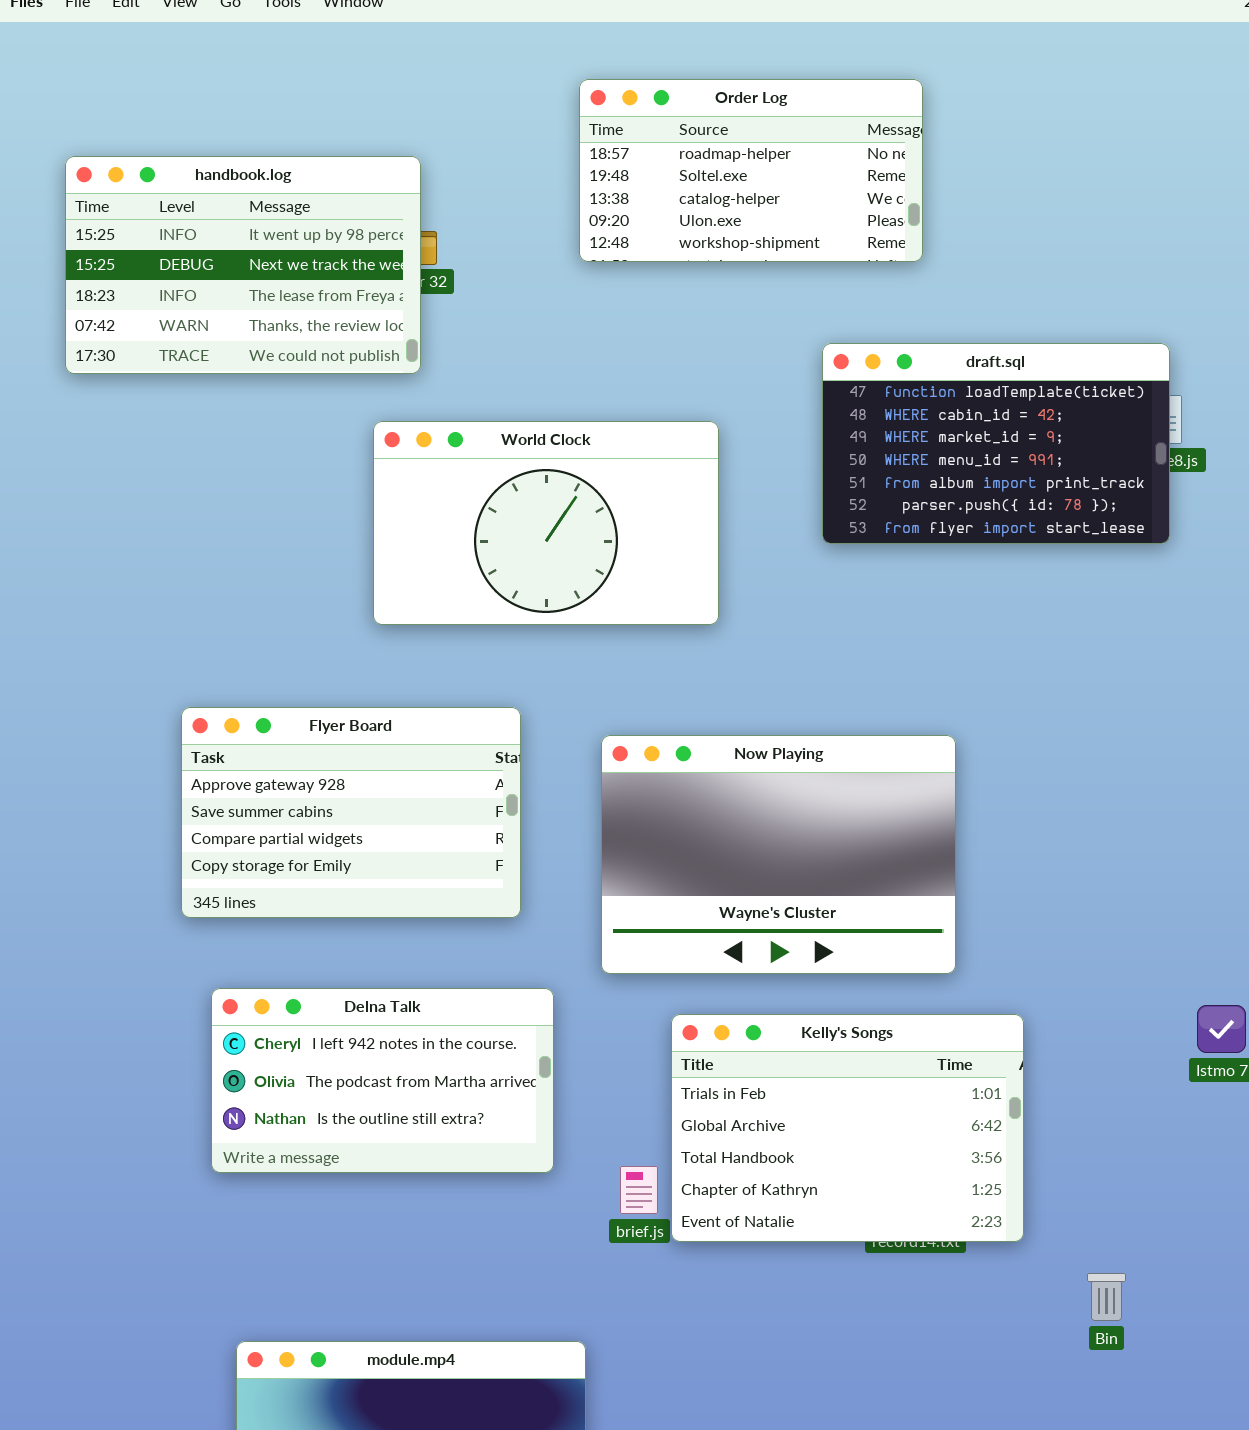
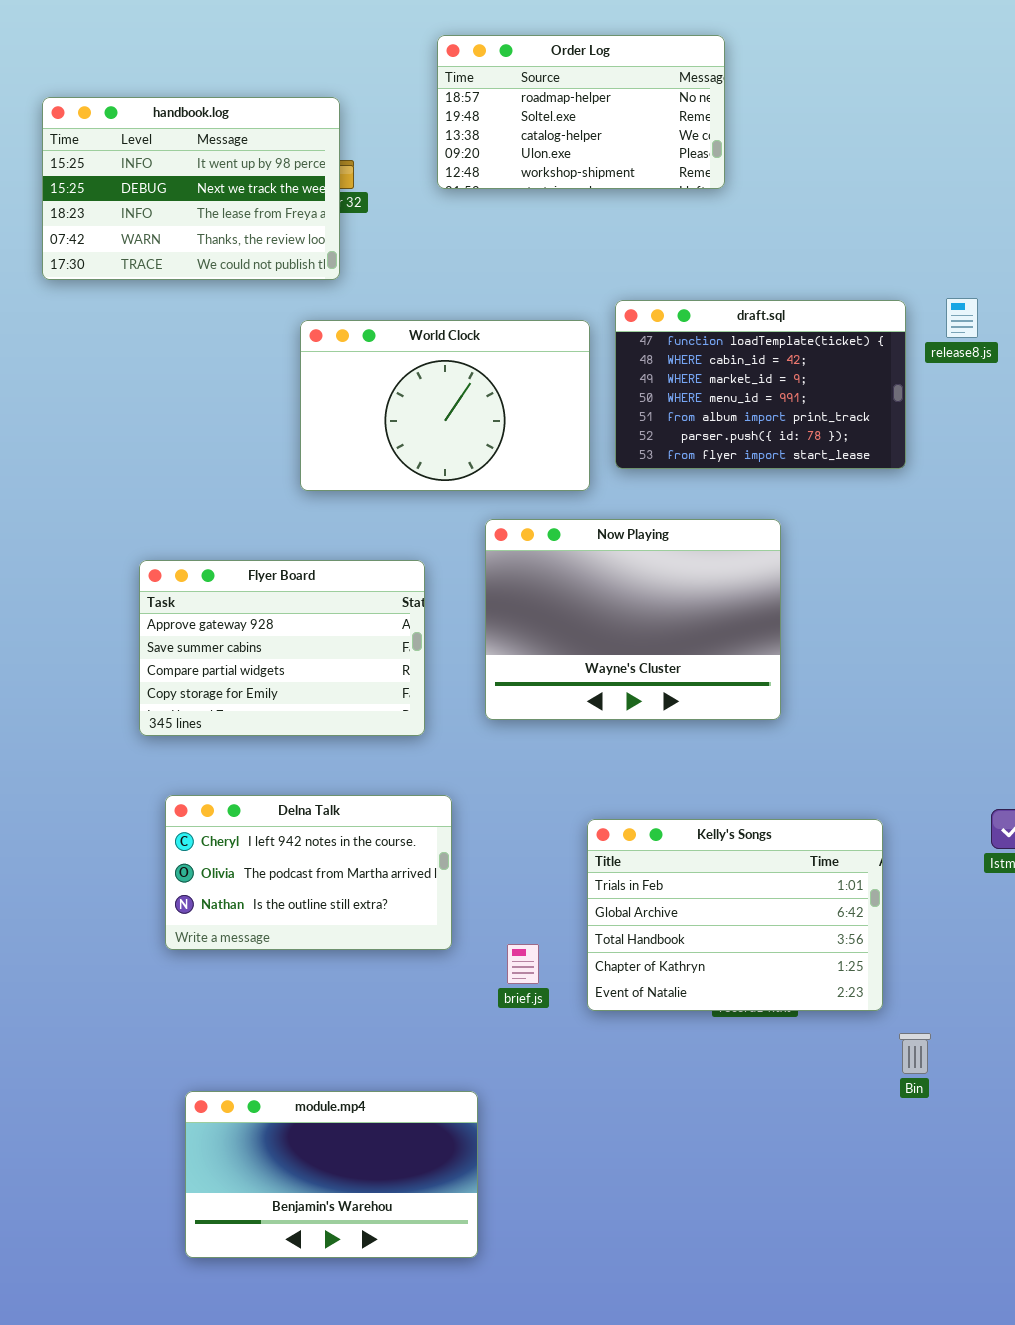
Order Log: [579,79,923,262] -> [437,35,725,189], moved
draft.sql: [822,343,1170,544] -> [615,300,906,469], moved
Now Playing: [601,735,956,974] -> [485,519,781,720], moved
Kelly's Songs: [671,1014,1024,1242] -> [587,819,883,1011], moved

